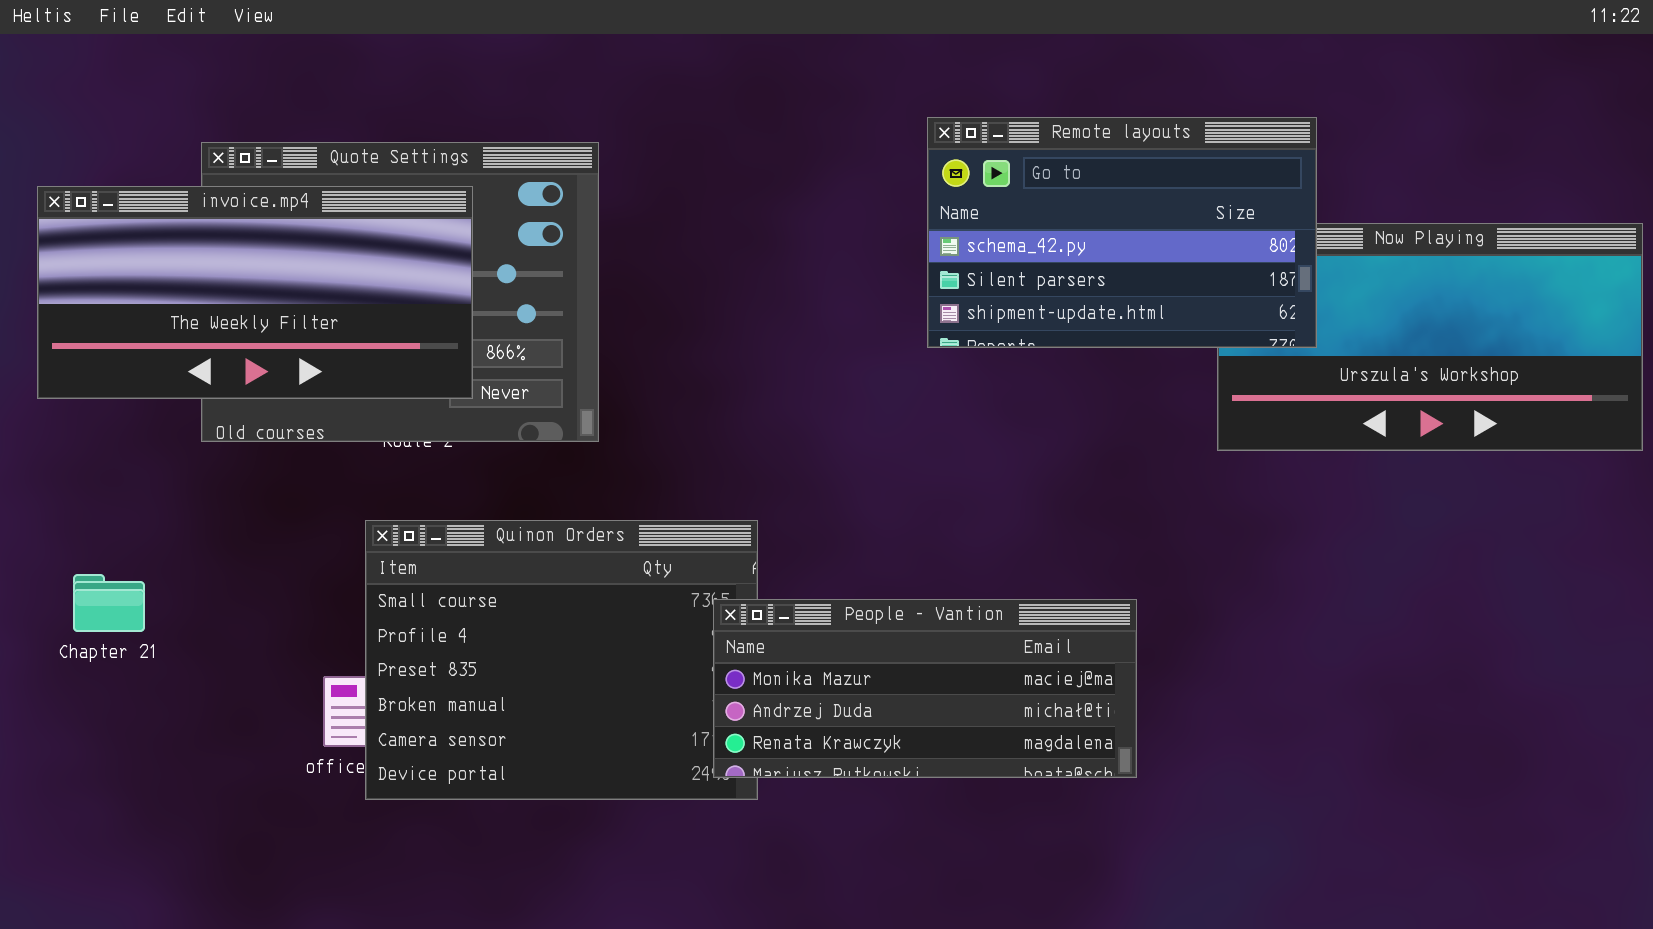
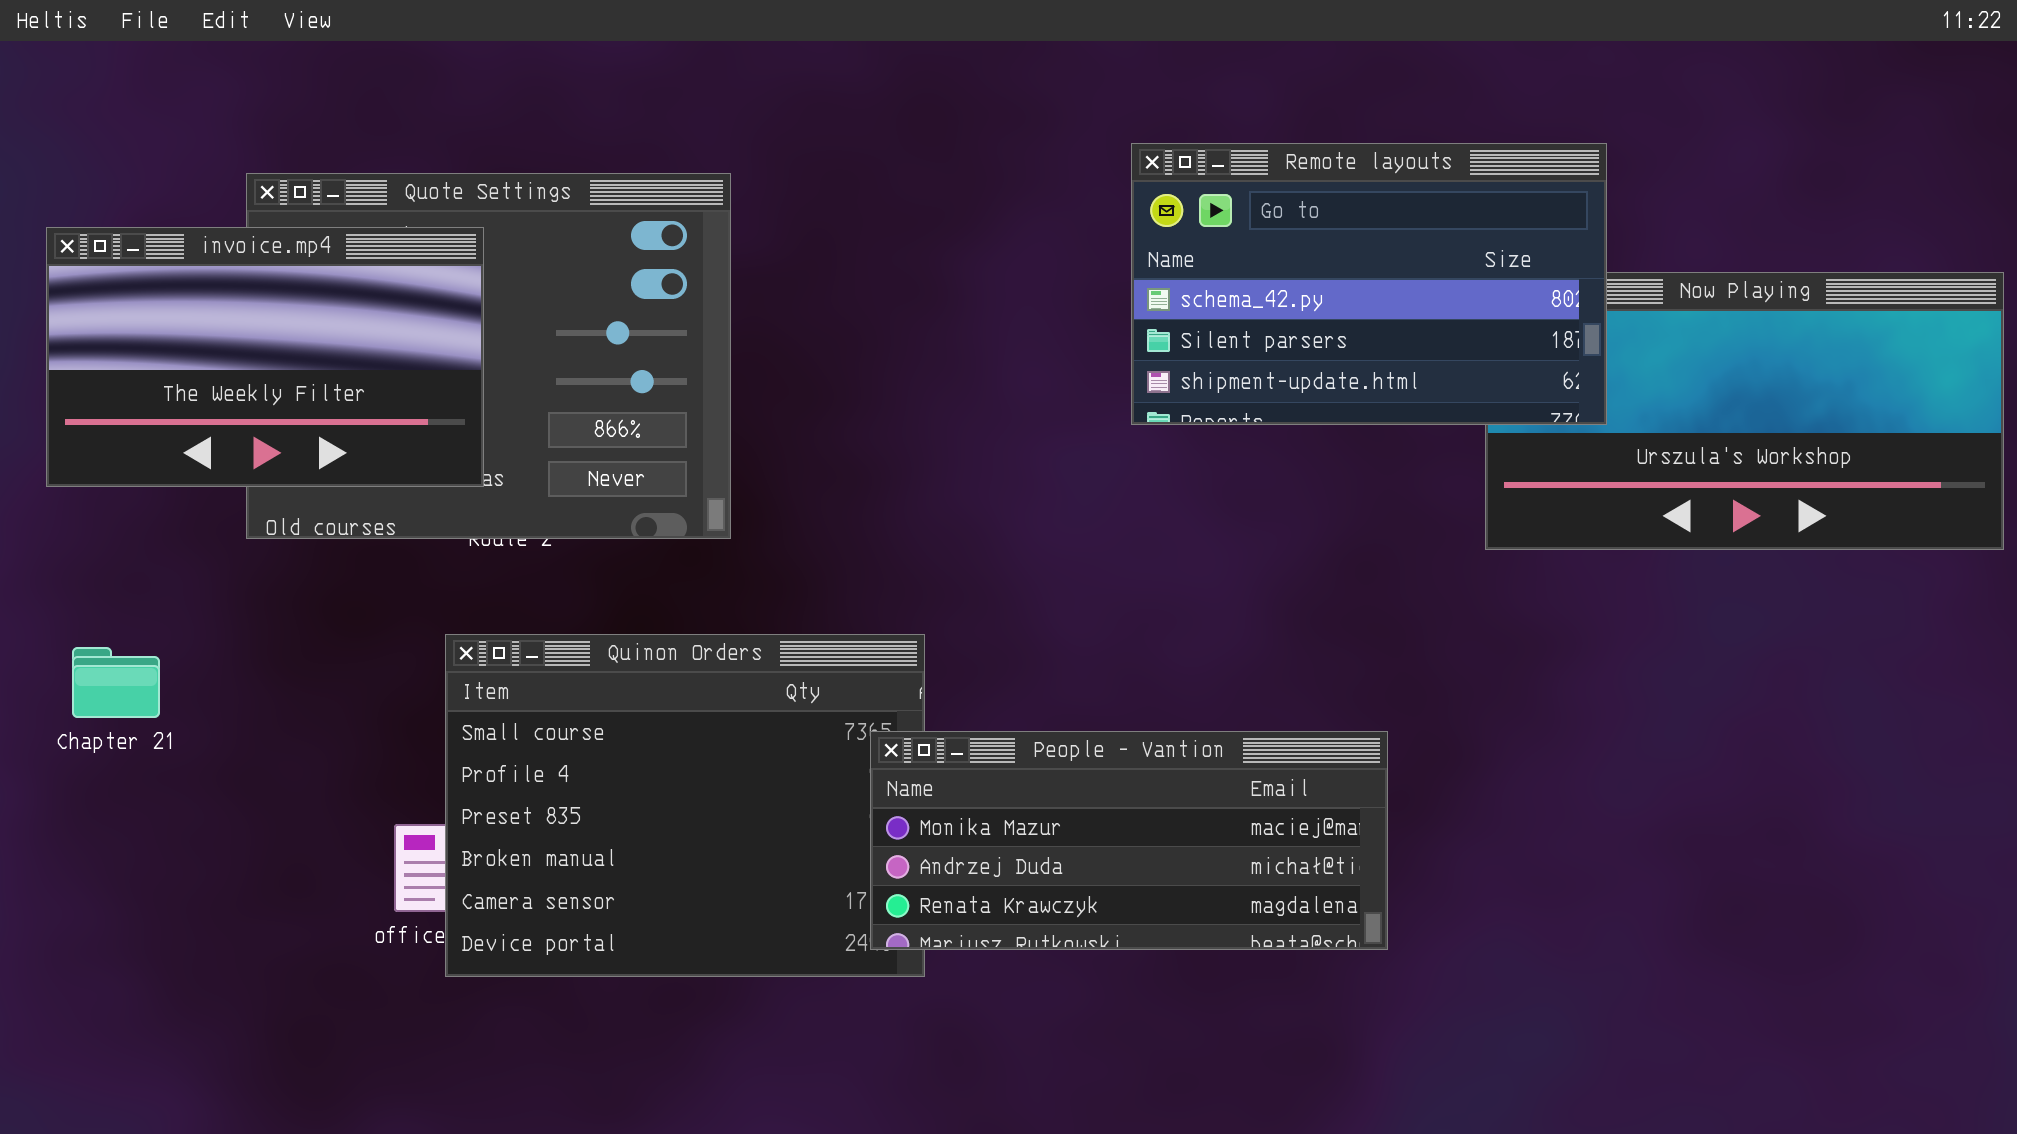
invoice.mp4: [37,186,473,399] -> [46,227,484,487], resized
Chapter 21: [73,574,145,632] -> [72,647,160,718], moved

